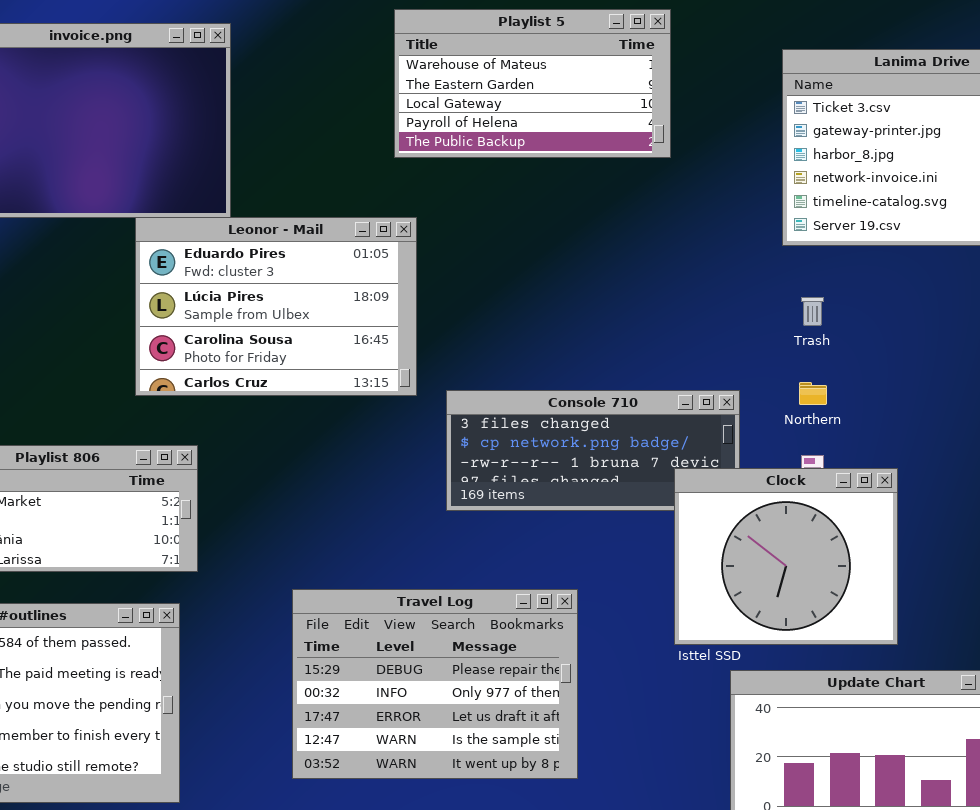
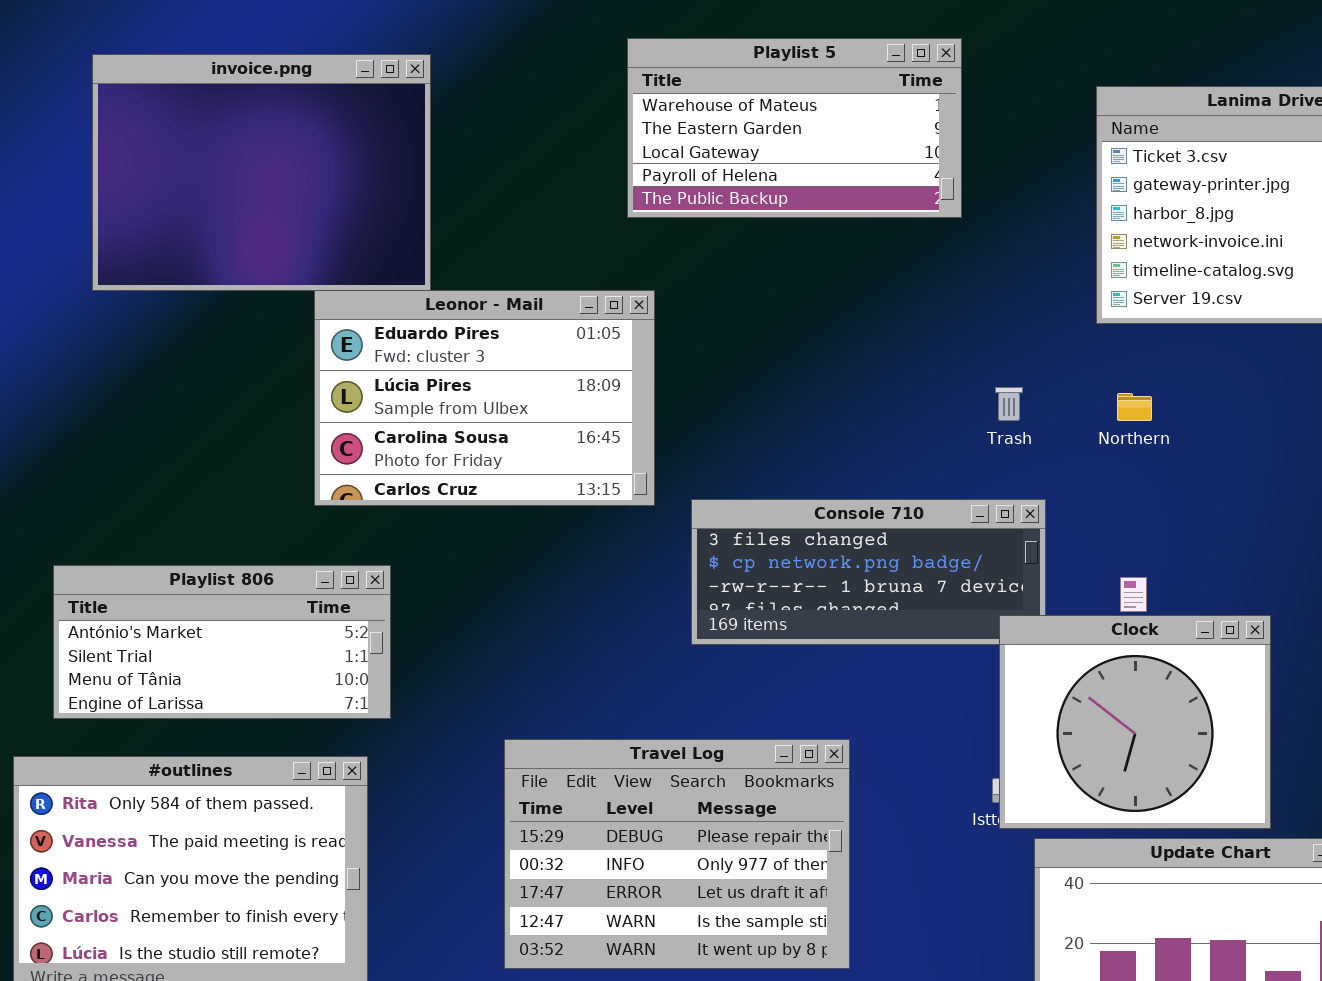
Trash: [801,297,824,326] -> [995,387,1023,421], moved
Northern: [799,382,827,405] -> [1117,393,1152,421], moved
Clock: [674,468,898,645] -> [999,615,1271,829], moved

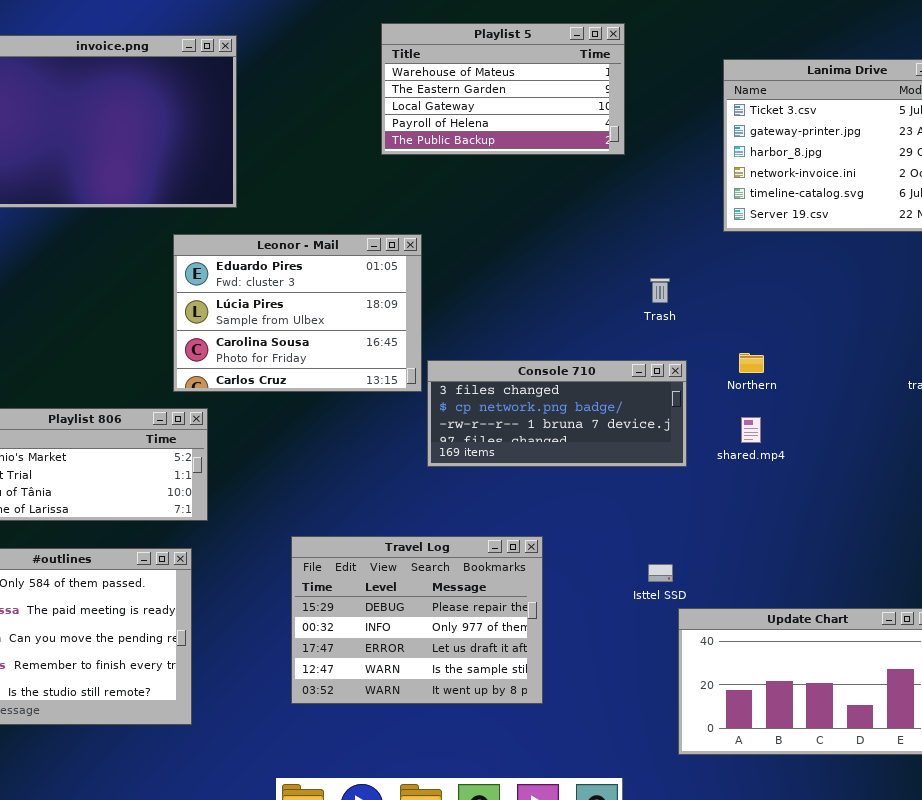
Leonor - Mail: [314,290,655,506] -> [173,234,422,392], moved
Northern: [1117,393,1152,421] -> [739,353,764,373], moved
Clock: [999,615,1271,829] -> none, closed

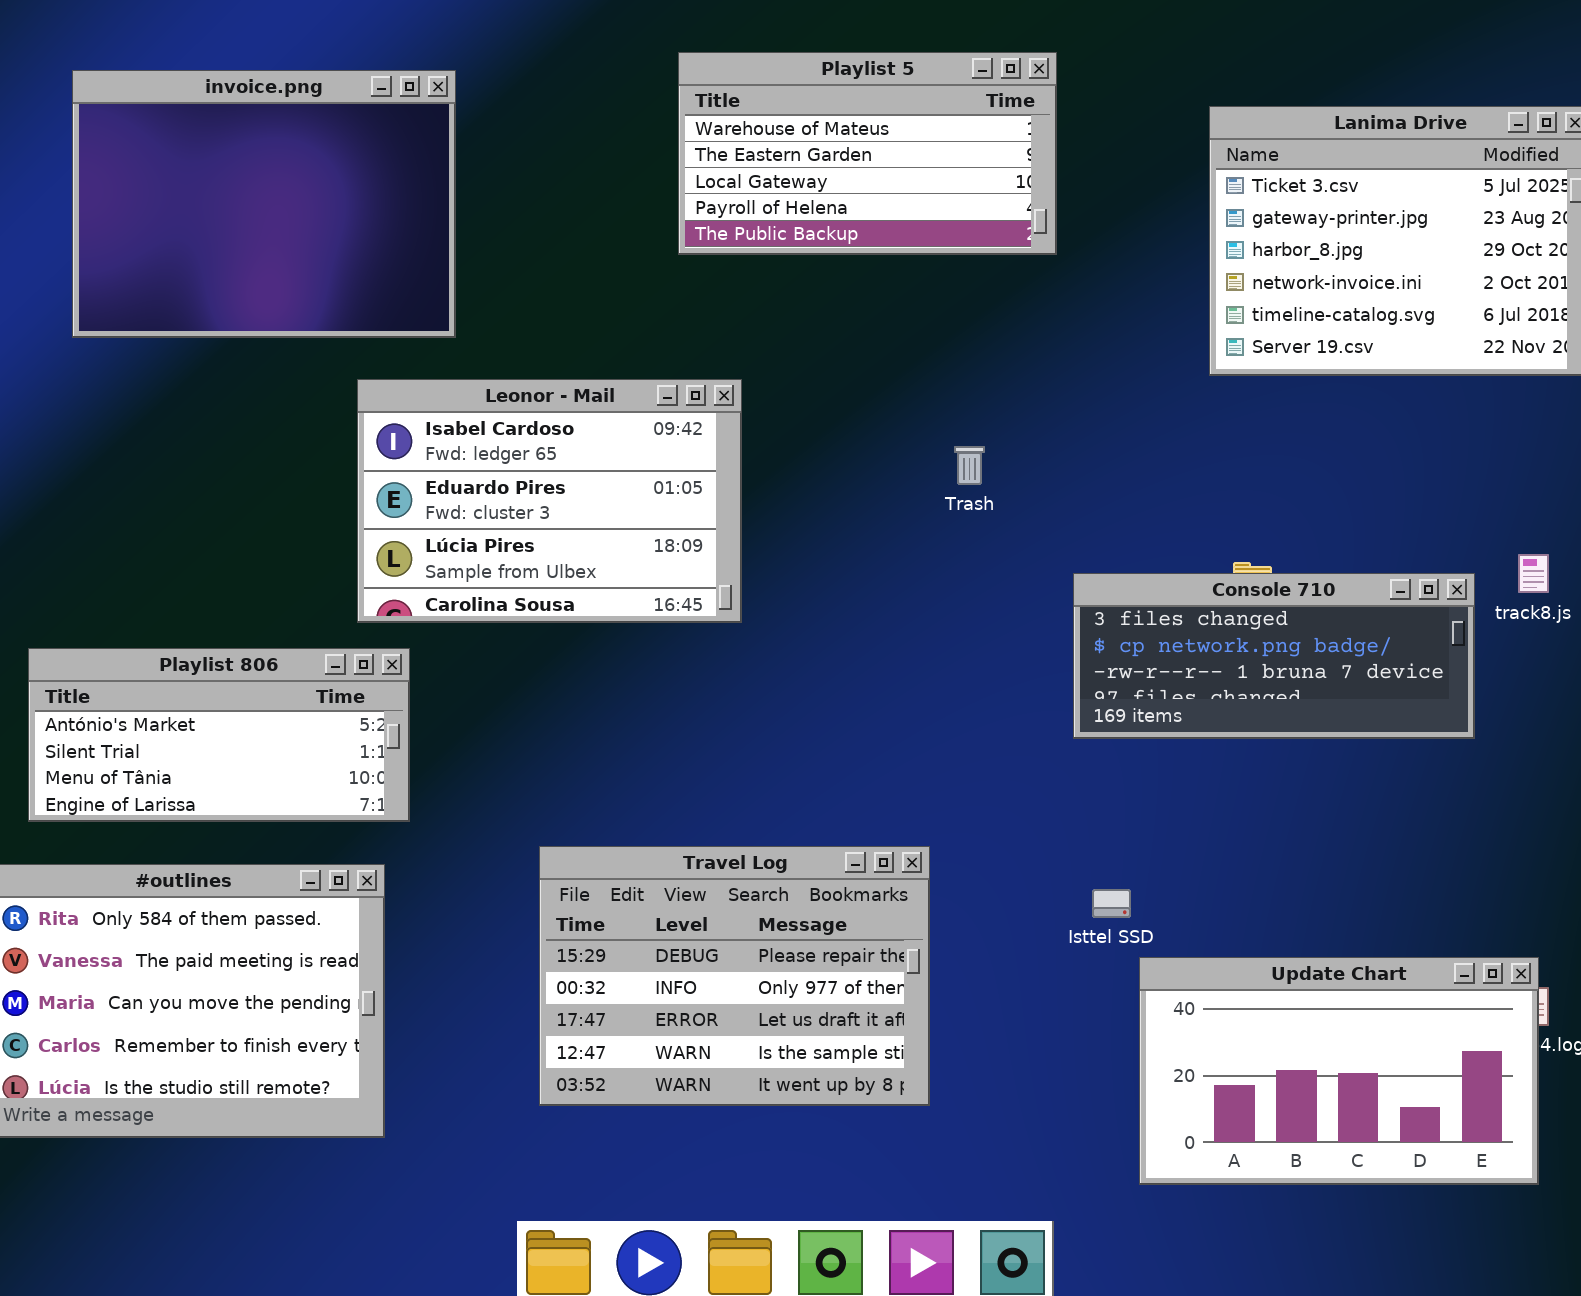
Leonor - Mail: [173,234,422,392] -> [357,379,742,623], scrolled up 1 row
Trash: [650,278,670,303] -> [954,446,985,485], moved
Console 710: [427,360,687,467] -> [1073,573,1475,739], moved

